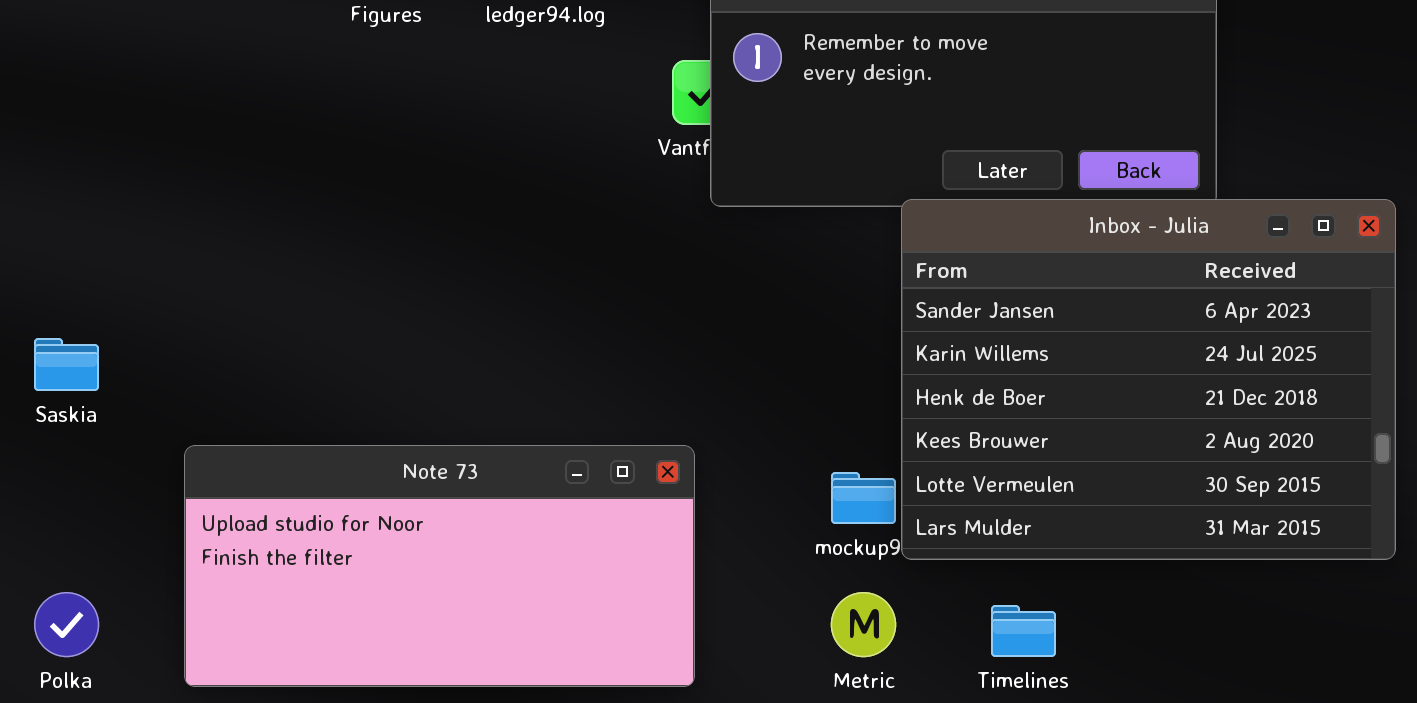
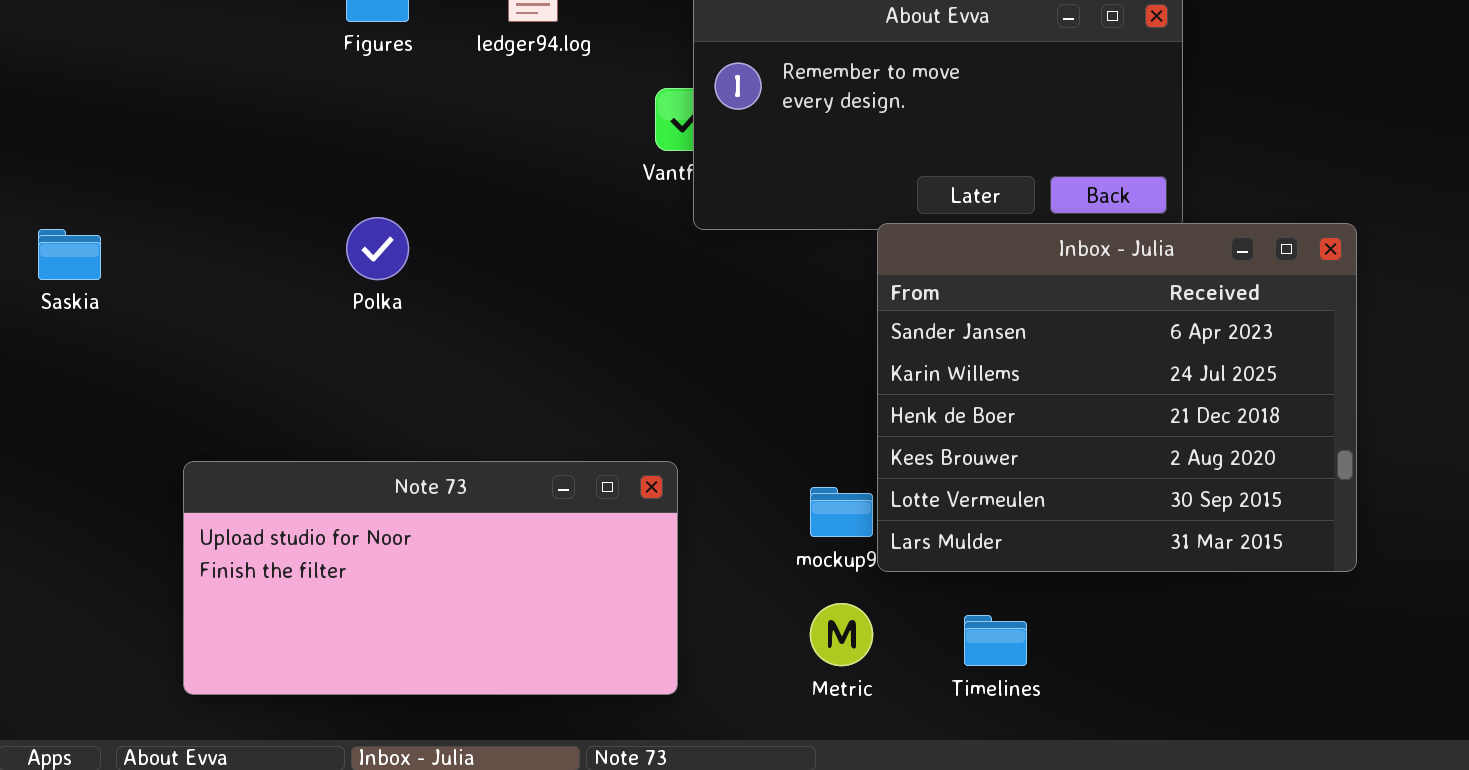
Saskia: [34,338,99,391] -> [38,229,101,280], moved
Polka: [34,592,99,657] -> [346,217,409,280], moved

